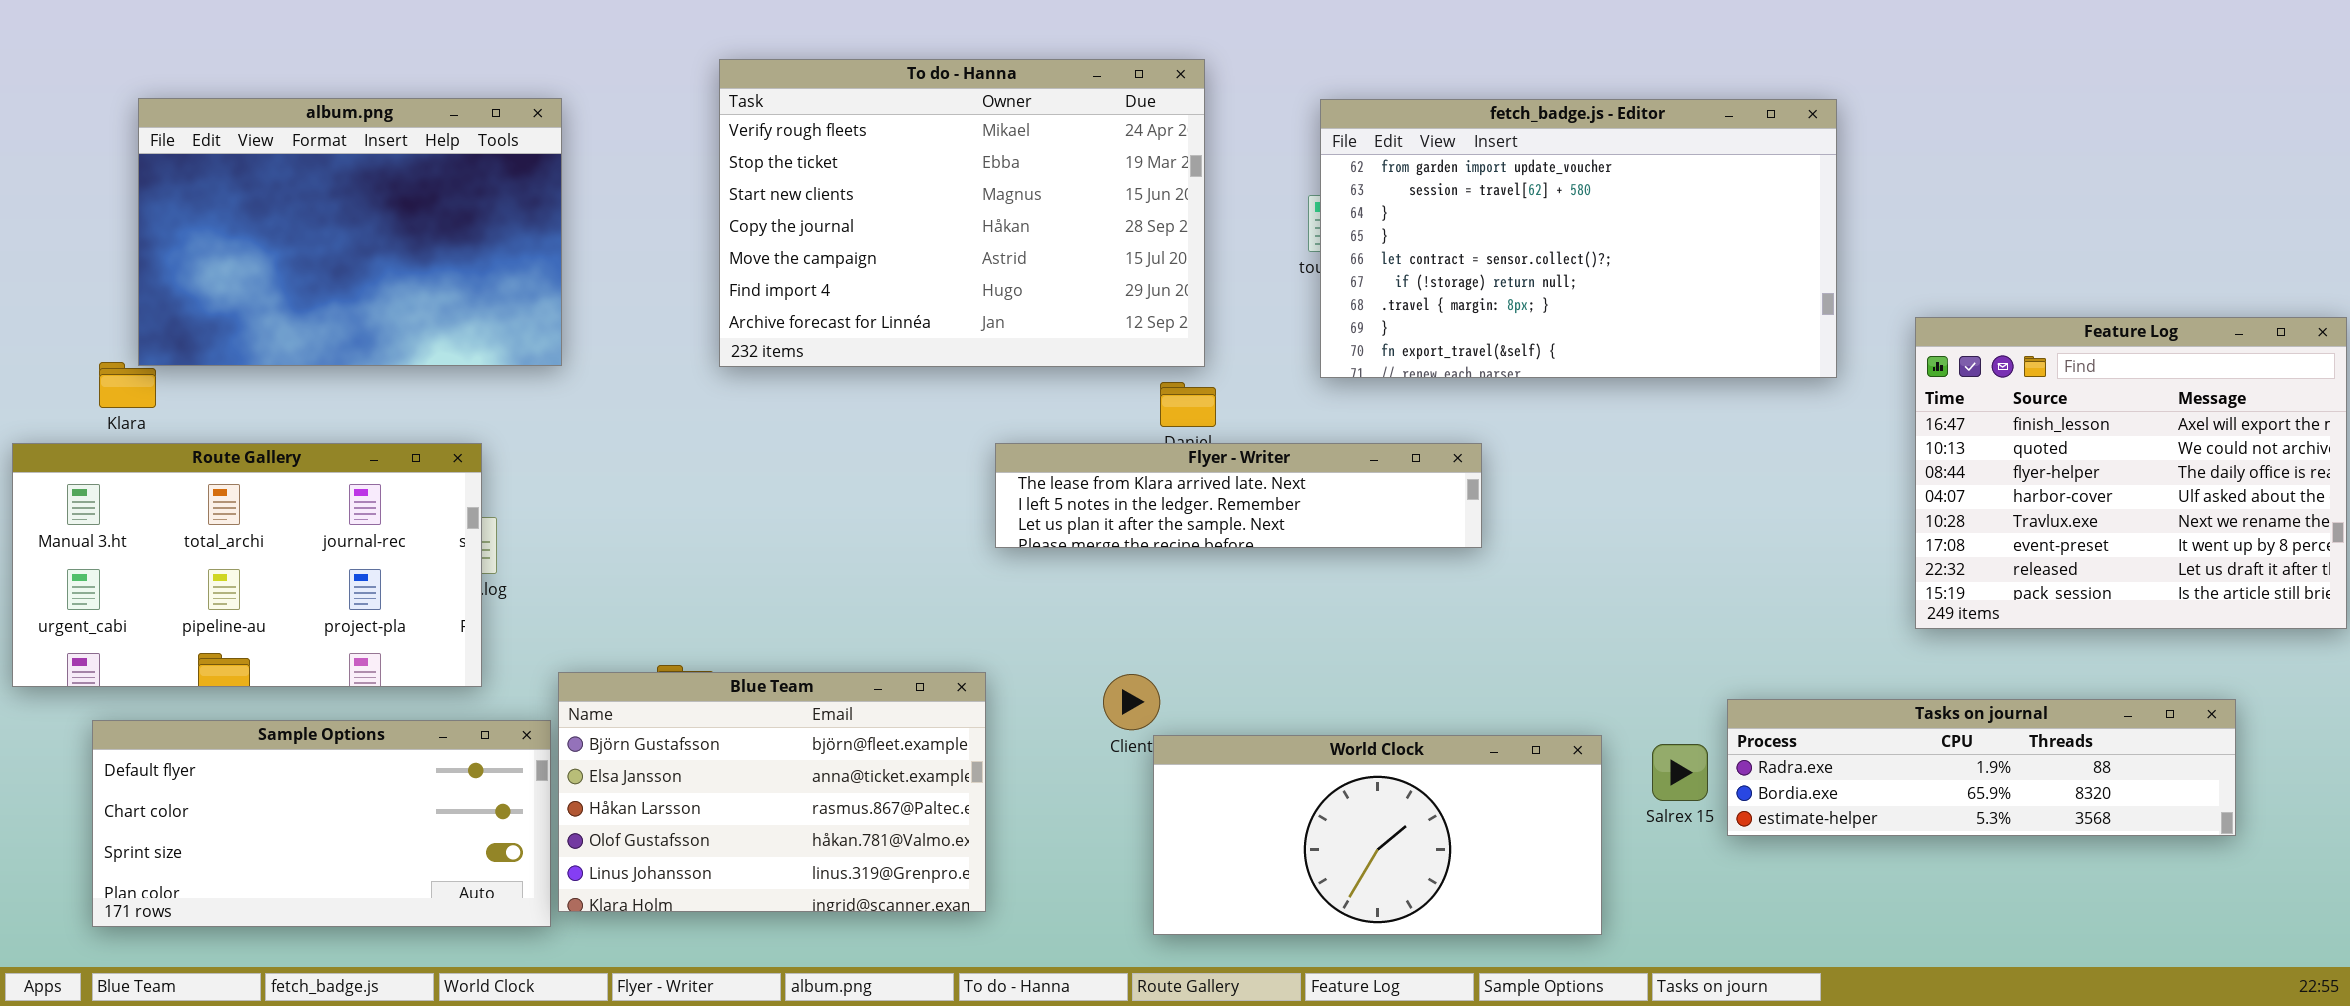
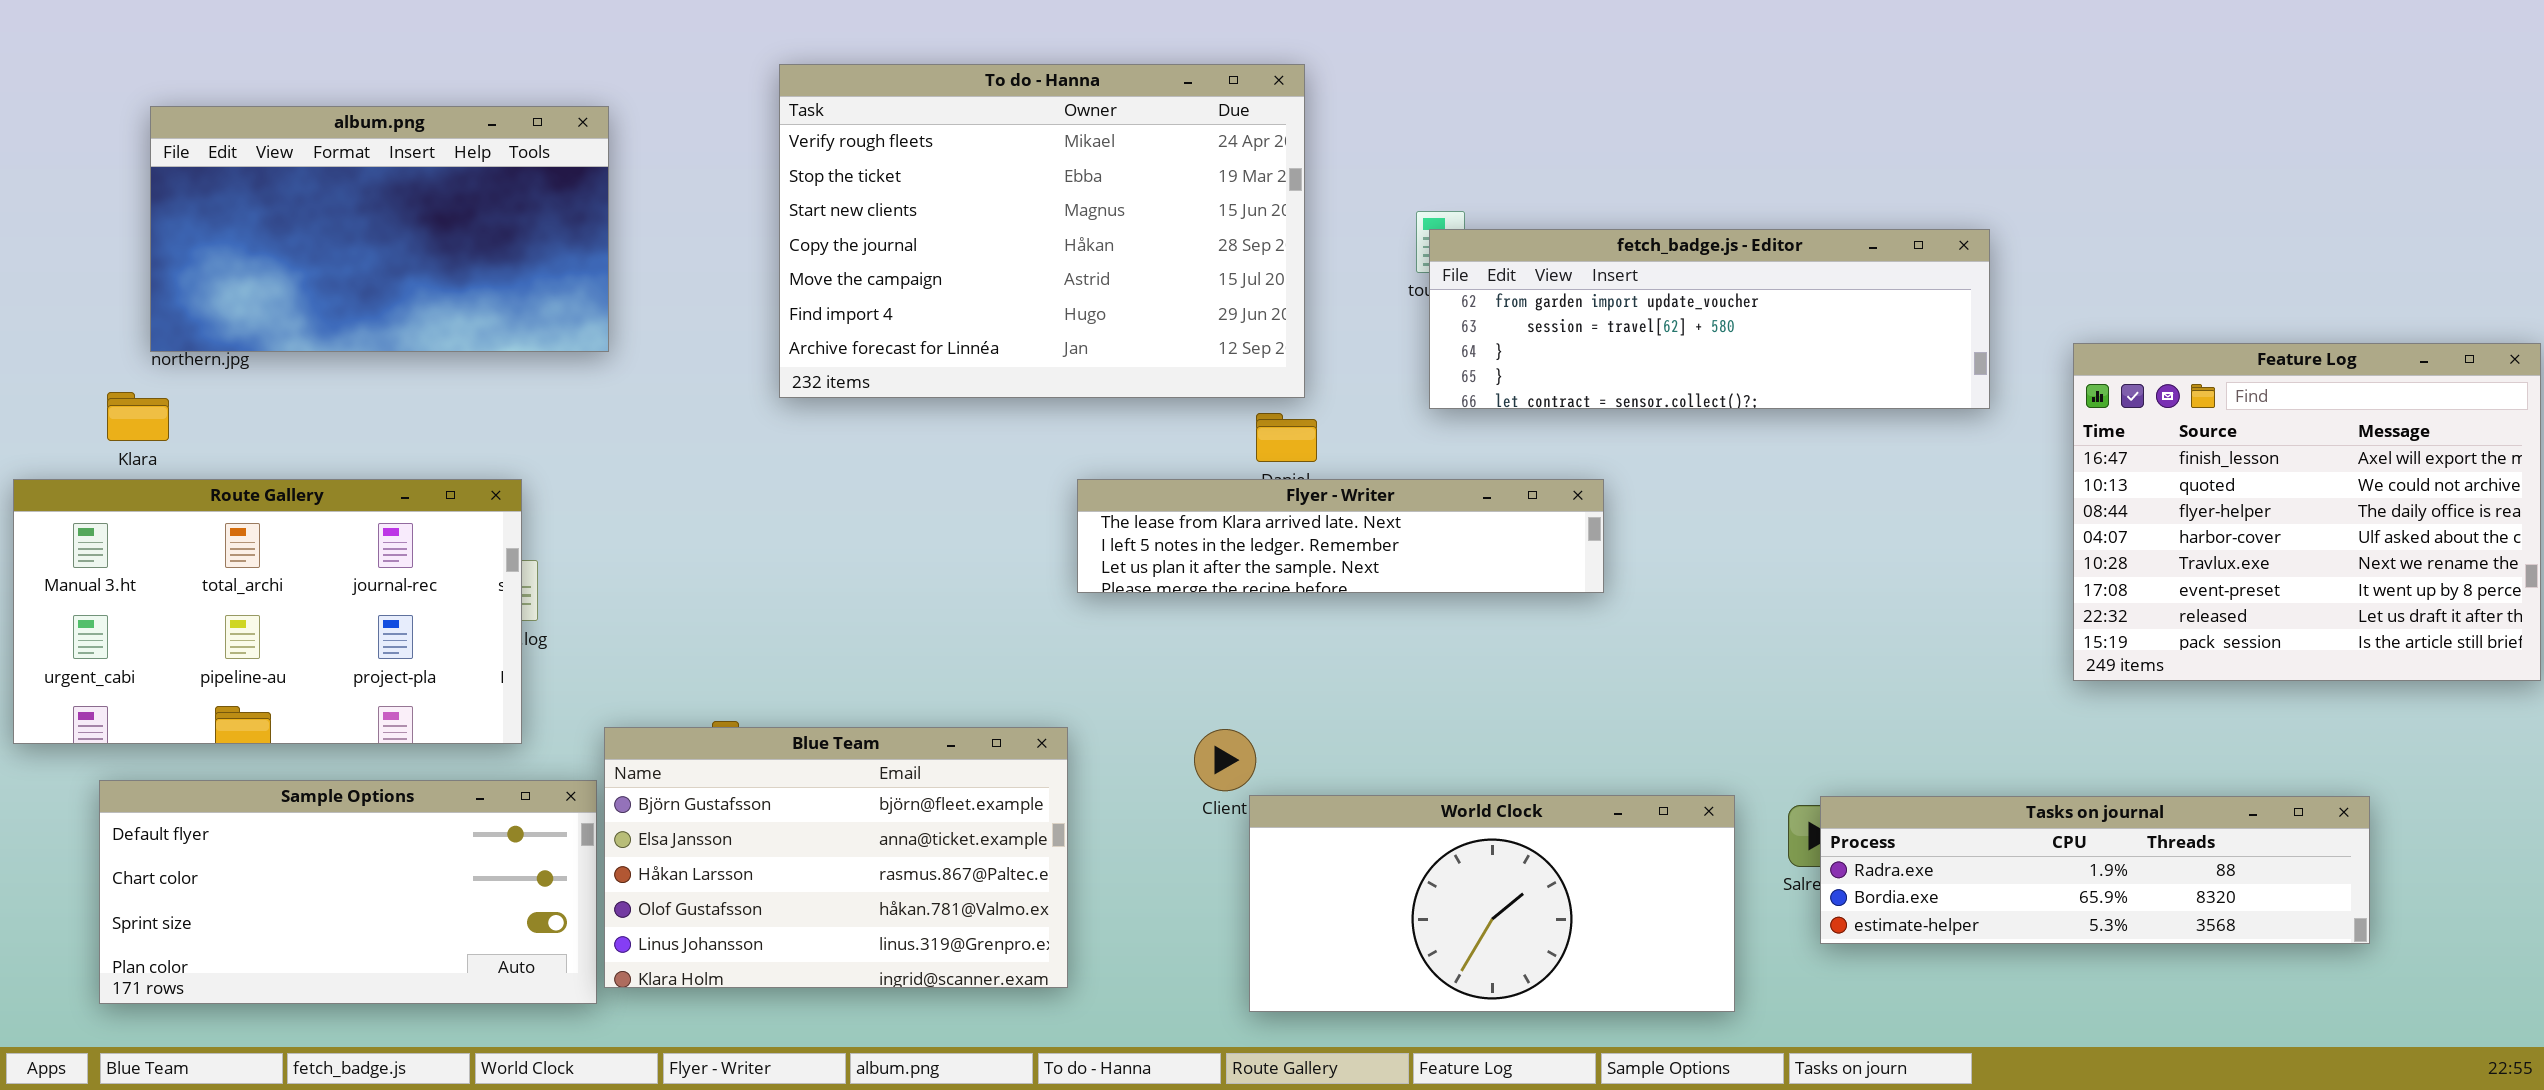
album.png: [138,98,562,366] -> [150,106,609,352], resized
fetch_badge.js - Editor: [1320,99,1837,378] -> [1429,229,1990,409], resized
Tasks on journal: [1727,699,2236,836] -> [1820,796,2370,944], moved

